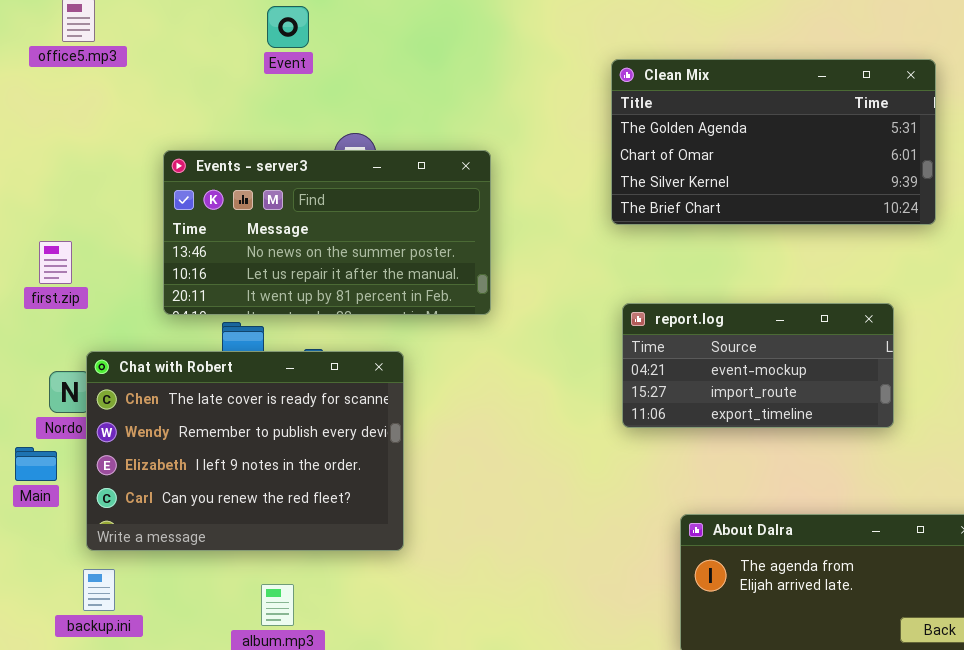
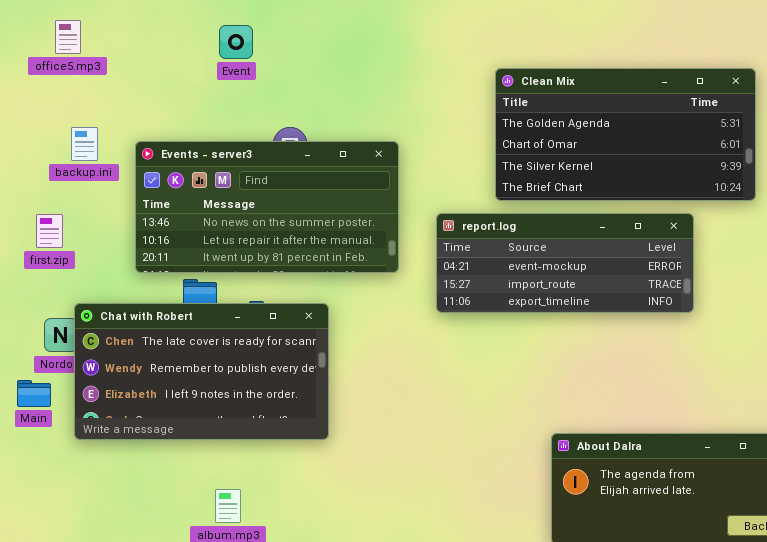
report.log: [622,303,894,428] -> [436,213,694,313], moved, resized
Chat with Robert: [86,351,404,551] -> [74,303,329,440], resized
backup.ini: [83,569,115,611] -> [71,127,98,161], moved

